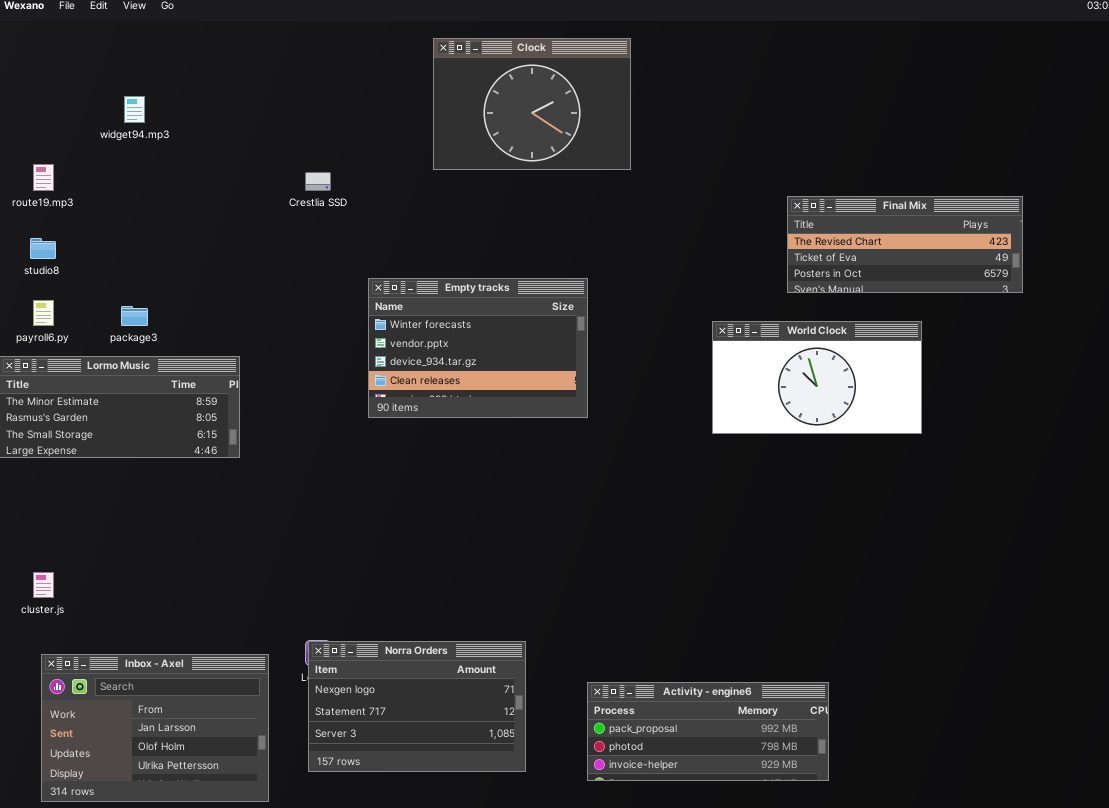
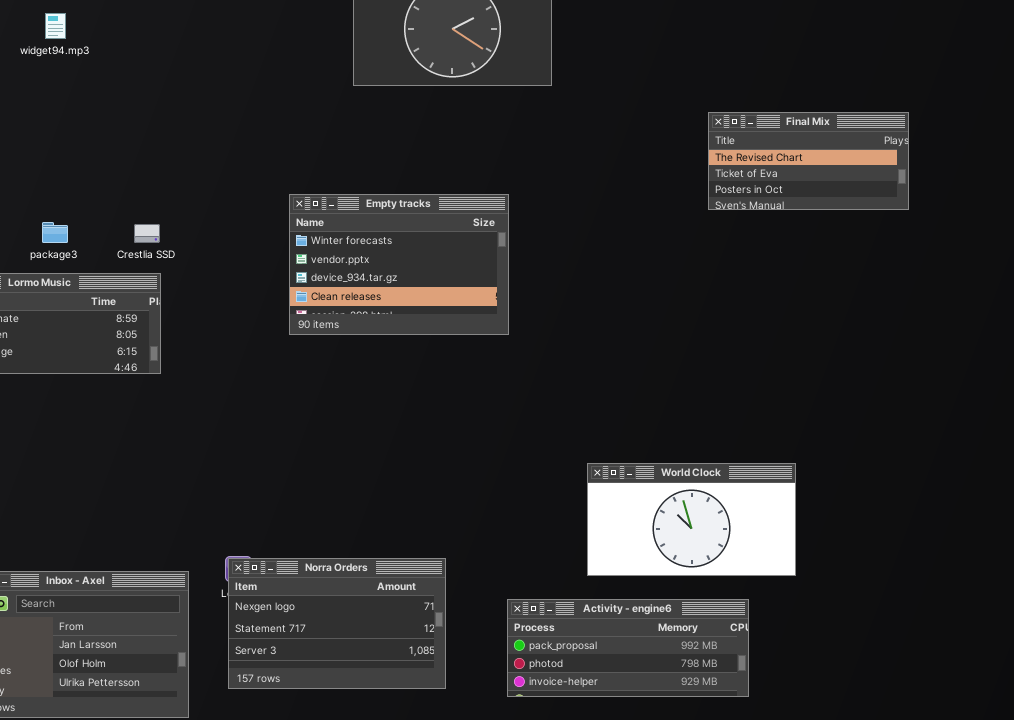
Crestlia SSD: [305,172,331,191] -> [134,224,160,243], moved
Final Mix: [787,196,1023,293] -> [708,112,909,210], resized
World Clock: [712,321,922,434] -> [587,463,796,576], moved

